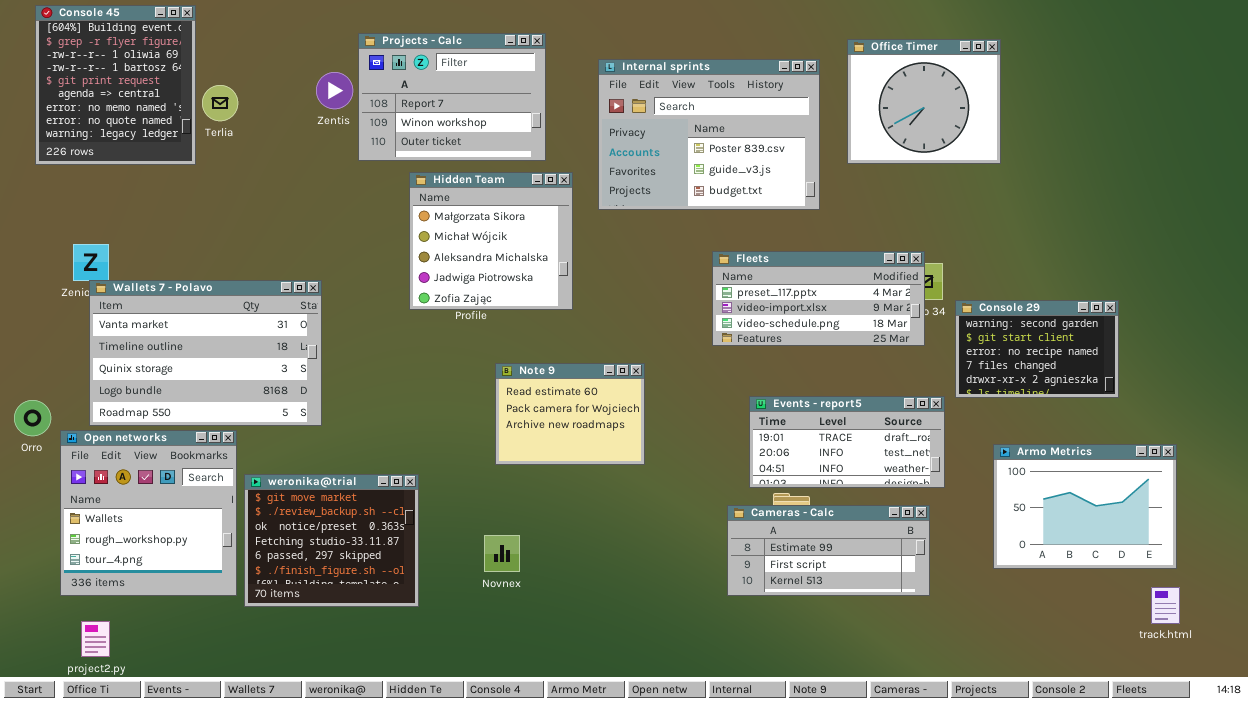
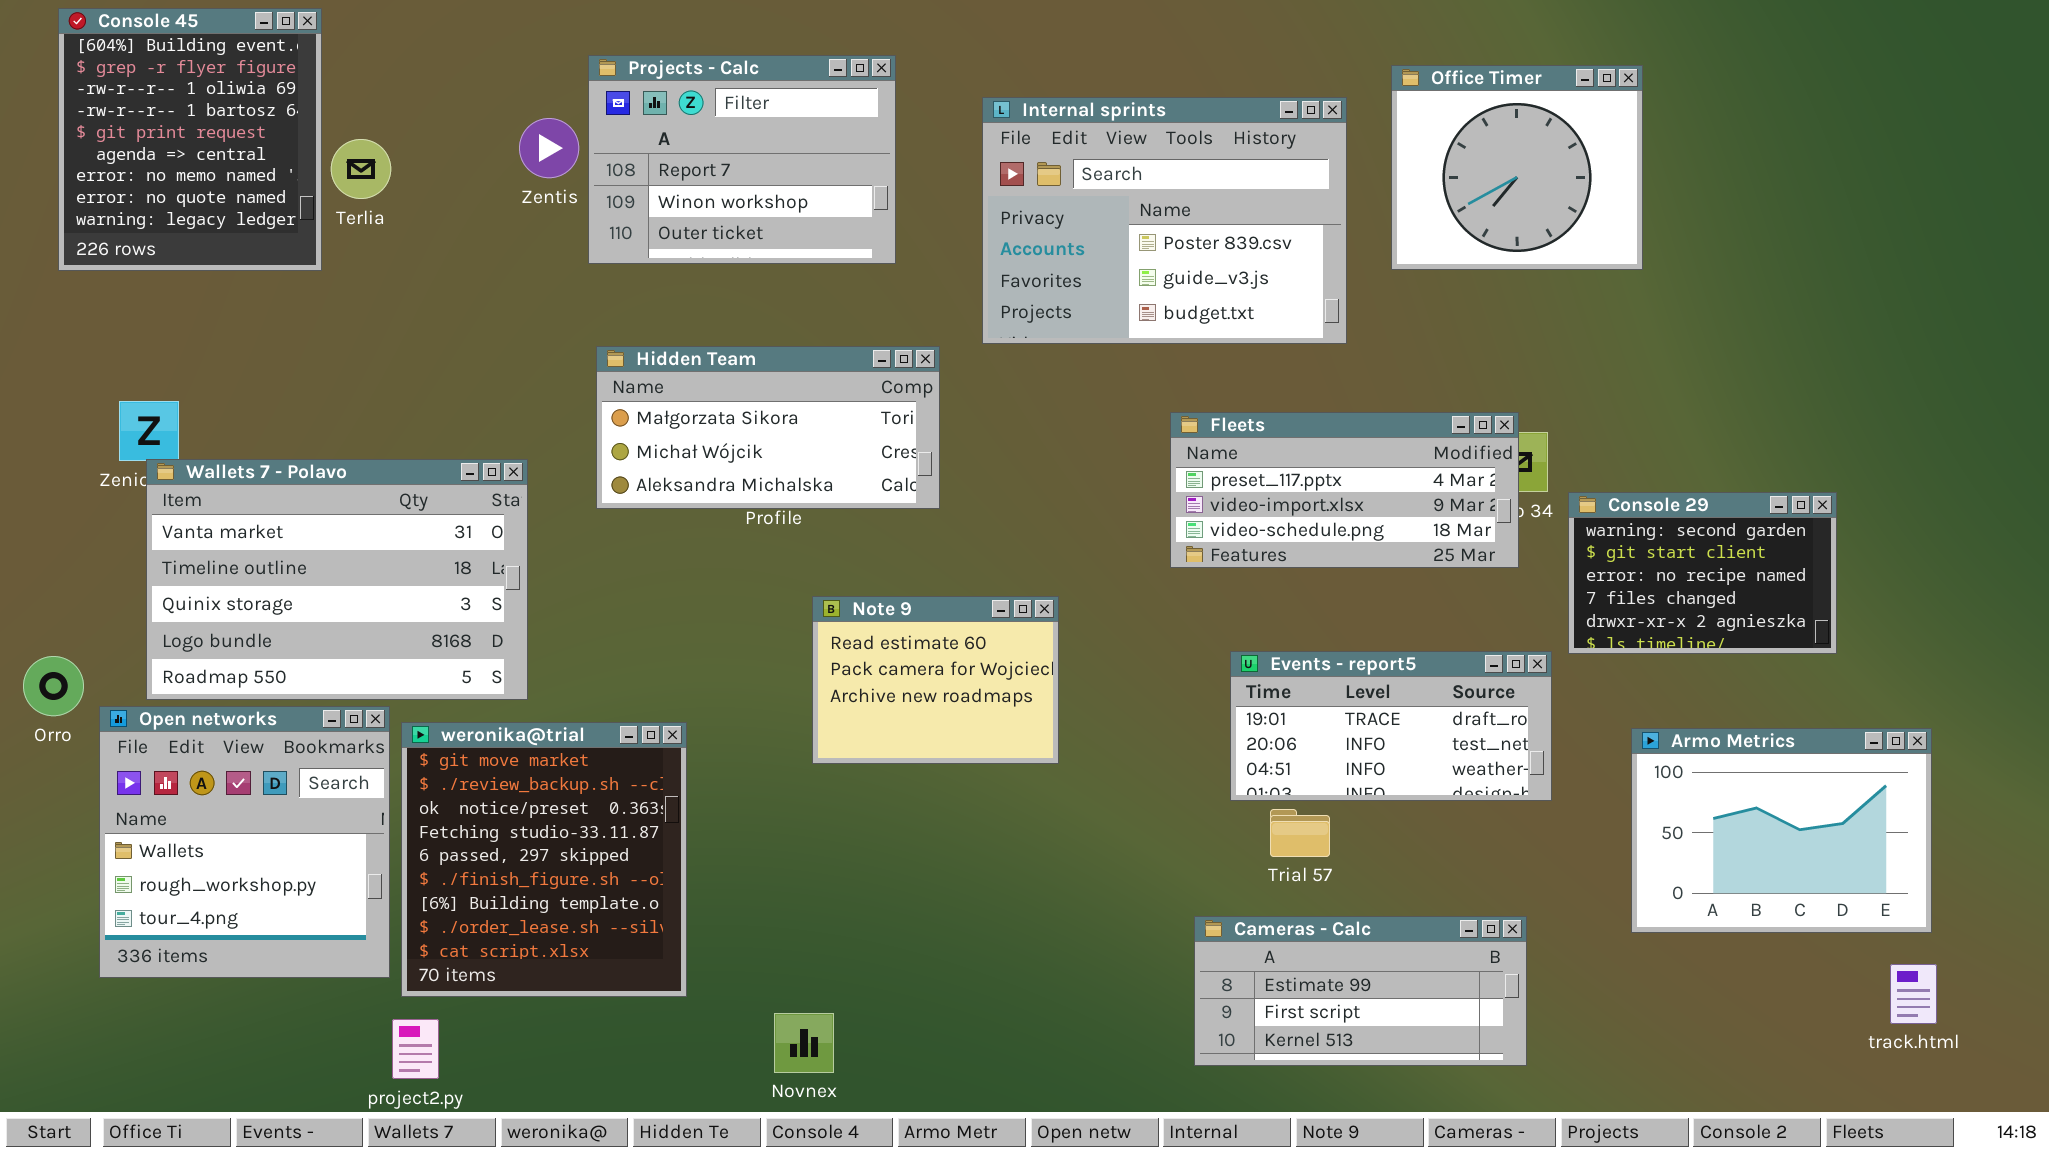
Hidden Team: [409,172,573,310] -> [596,346,940,509], resized
weronika@trial: [244,474,419,607] -> [401,722,687,997], resized
Cameras - Calc: [727,505,930,596] -> [1194,916,1527,1066], moved
Novnex: [484,535,520,572] -> [774,1013,834,1073], moved
project2.py: [81,621,110,657] -> [392,1019,439,1079], moved

